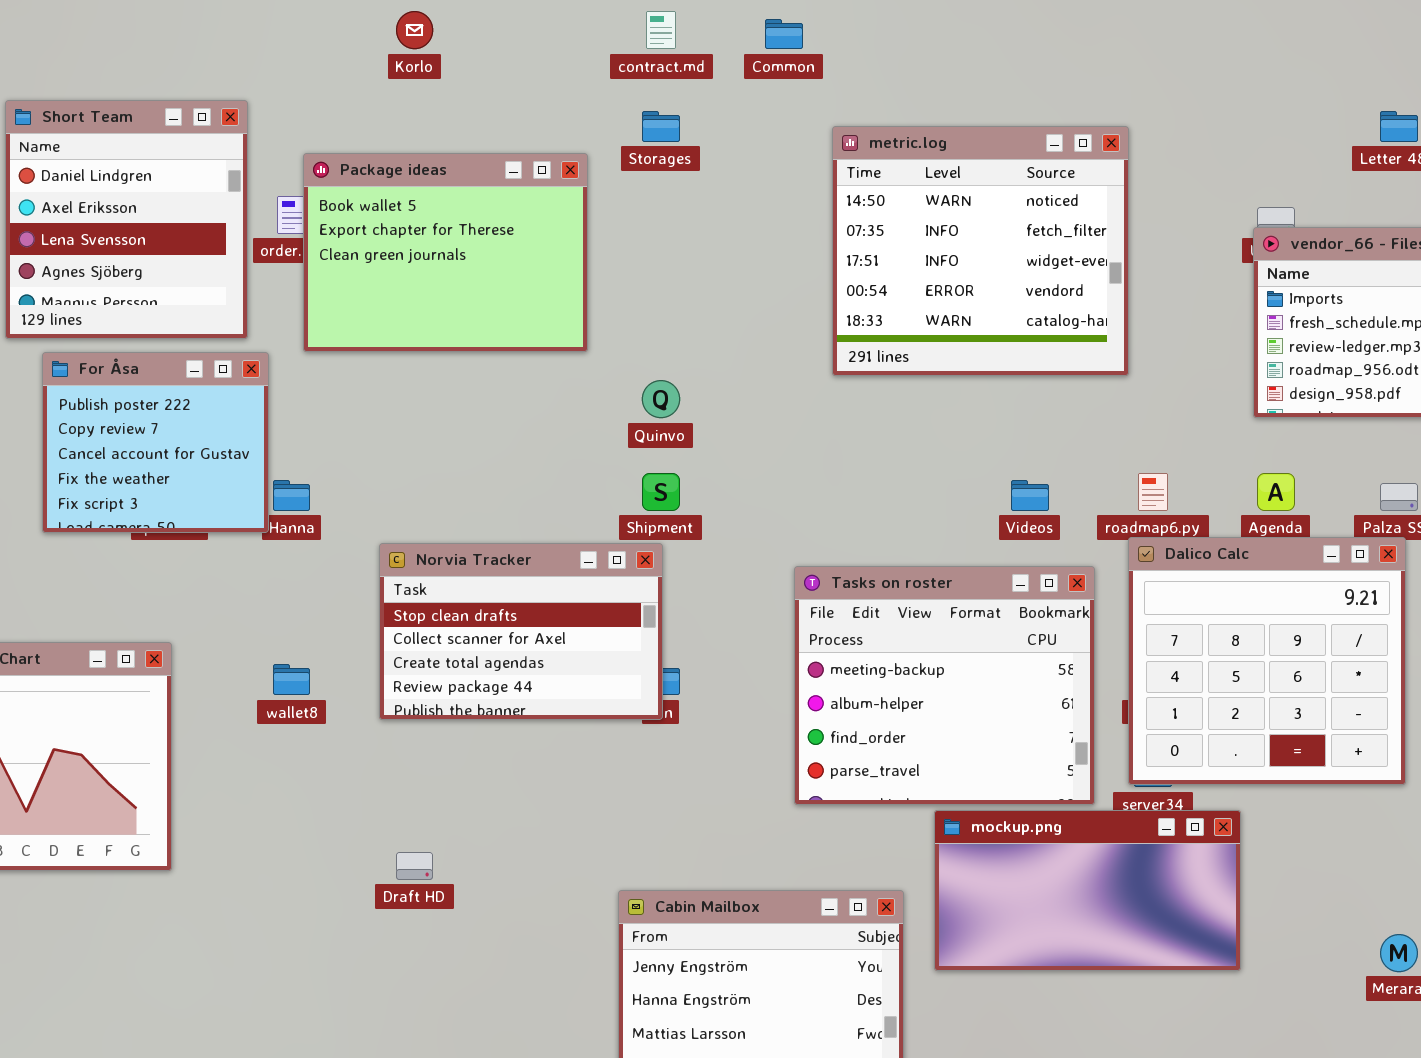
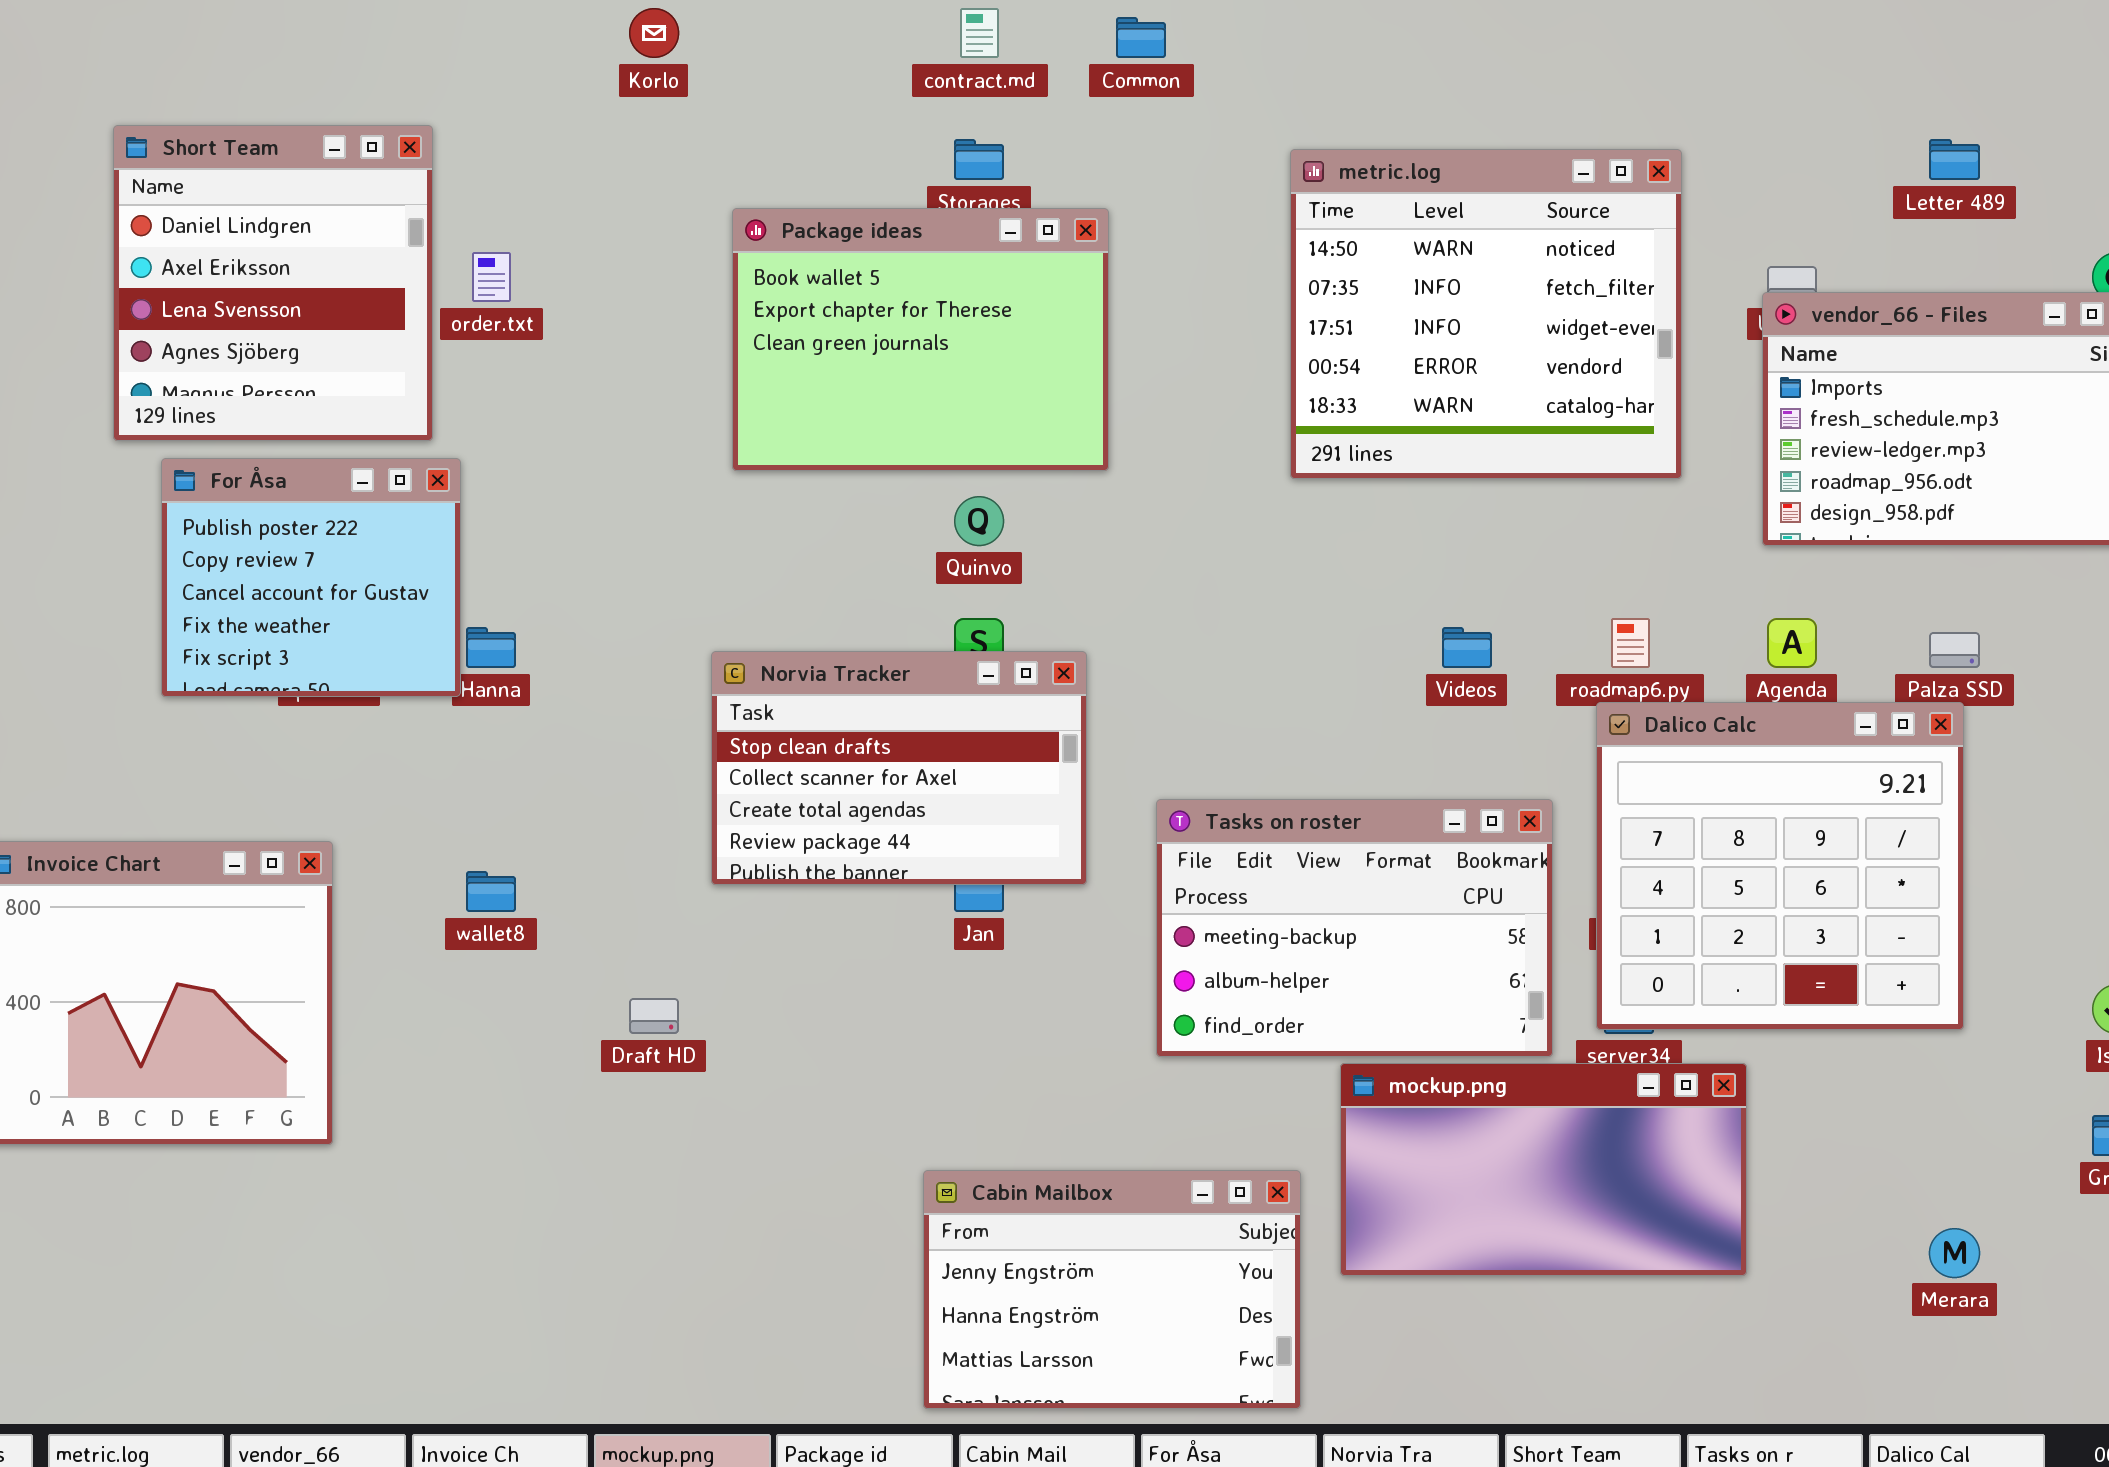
metric.log: [832,126,1129,376] -> [1290,149,1682,479], moved
Package ideas: [303,153,588,352] -> [732,208,1109,471], moved
Norvia Tracker: [379,543,663,720] -> [711,651,1087,885], moved
Tasks on roster: [794,566,1095,805] -> [1156,799,1553,1057], resized
Draft HD: [396,852,433,880] -> [629,998,679,1034], moved

